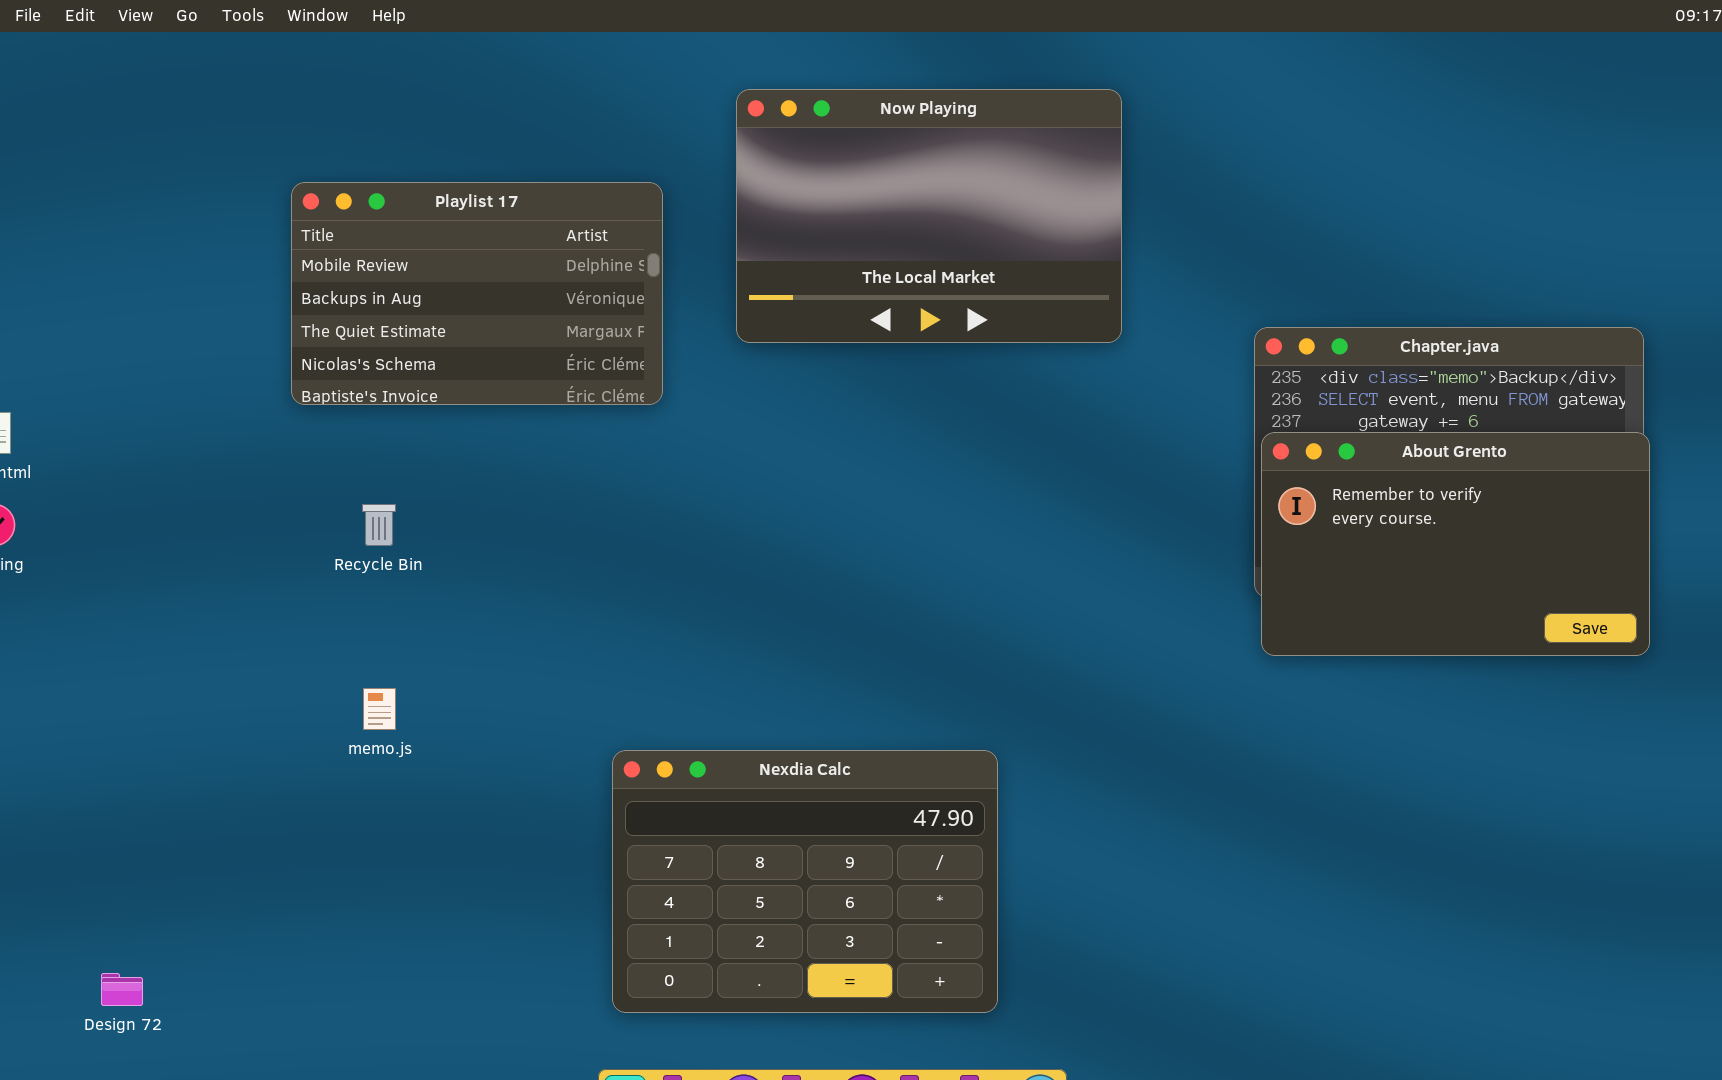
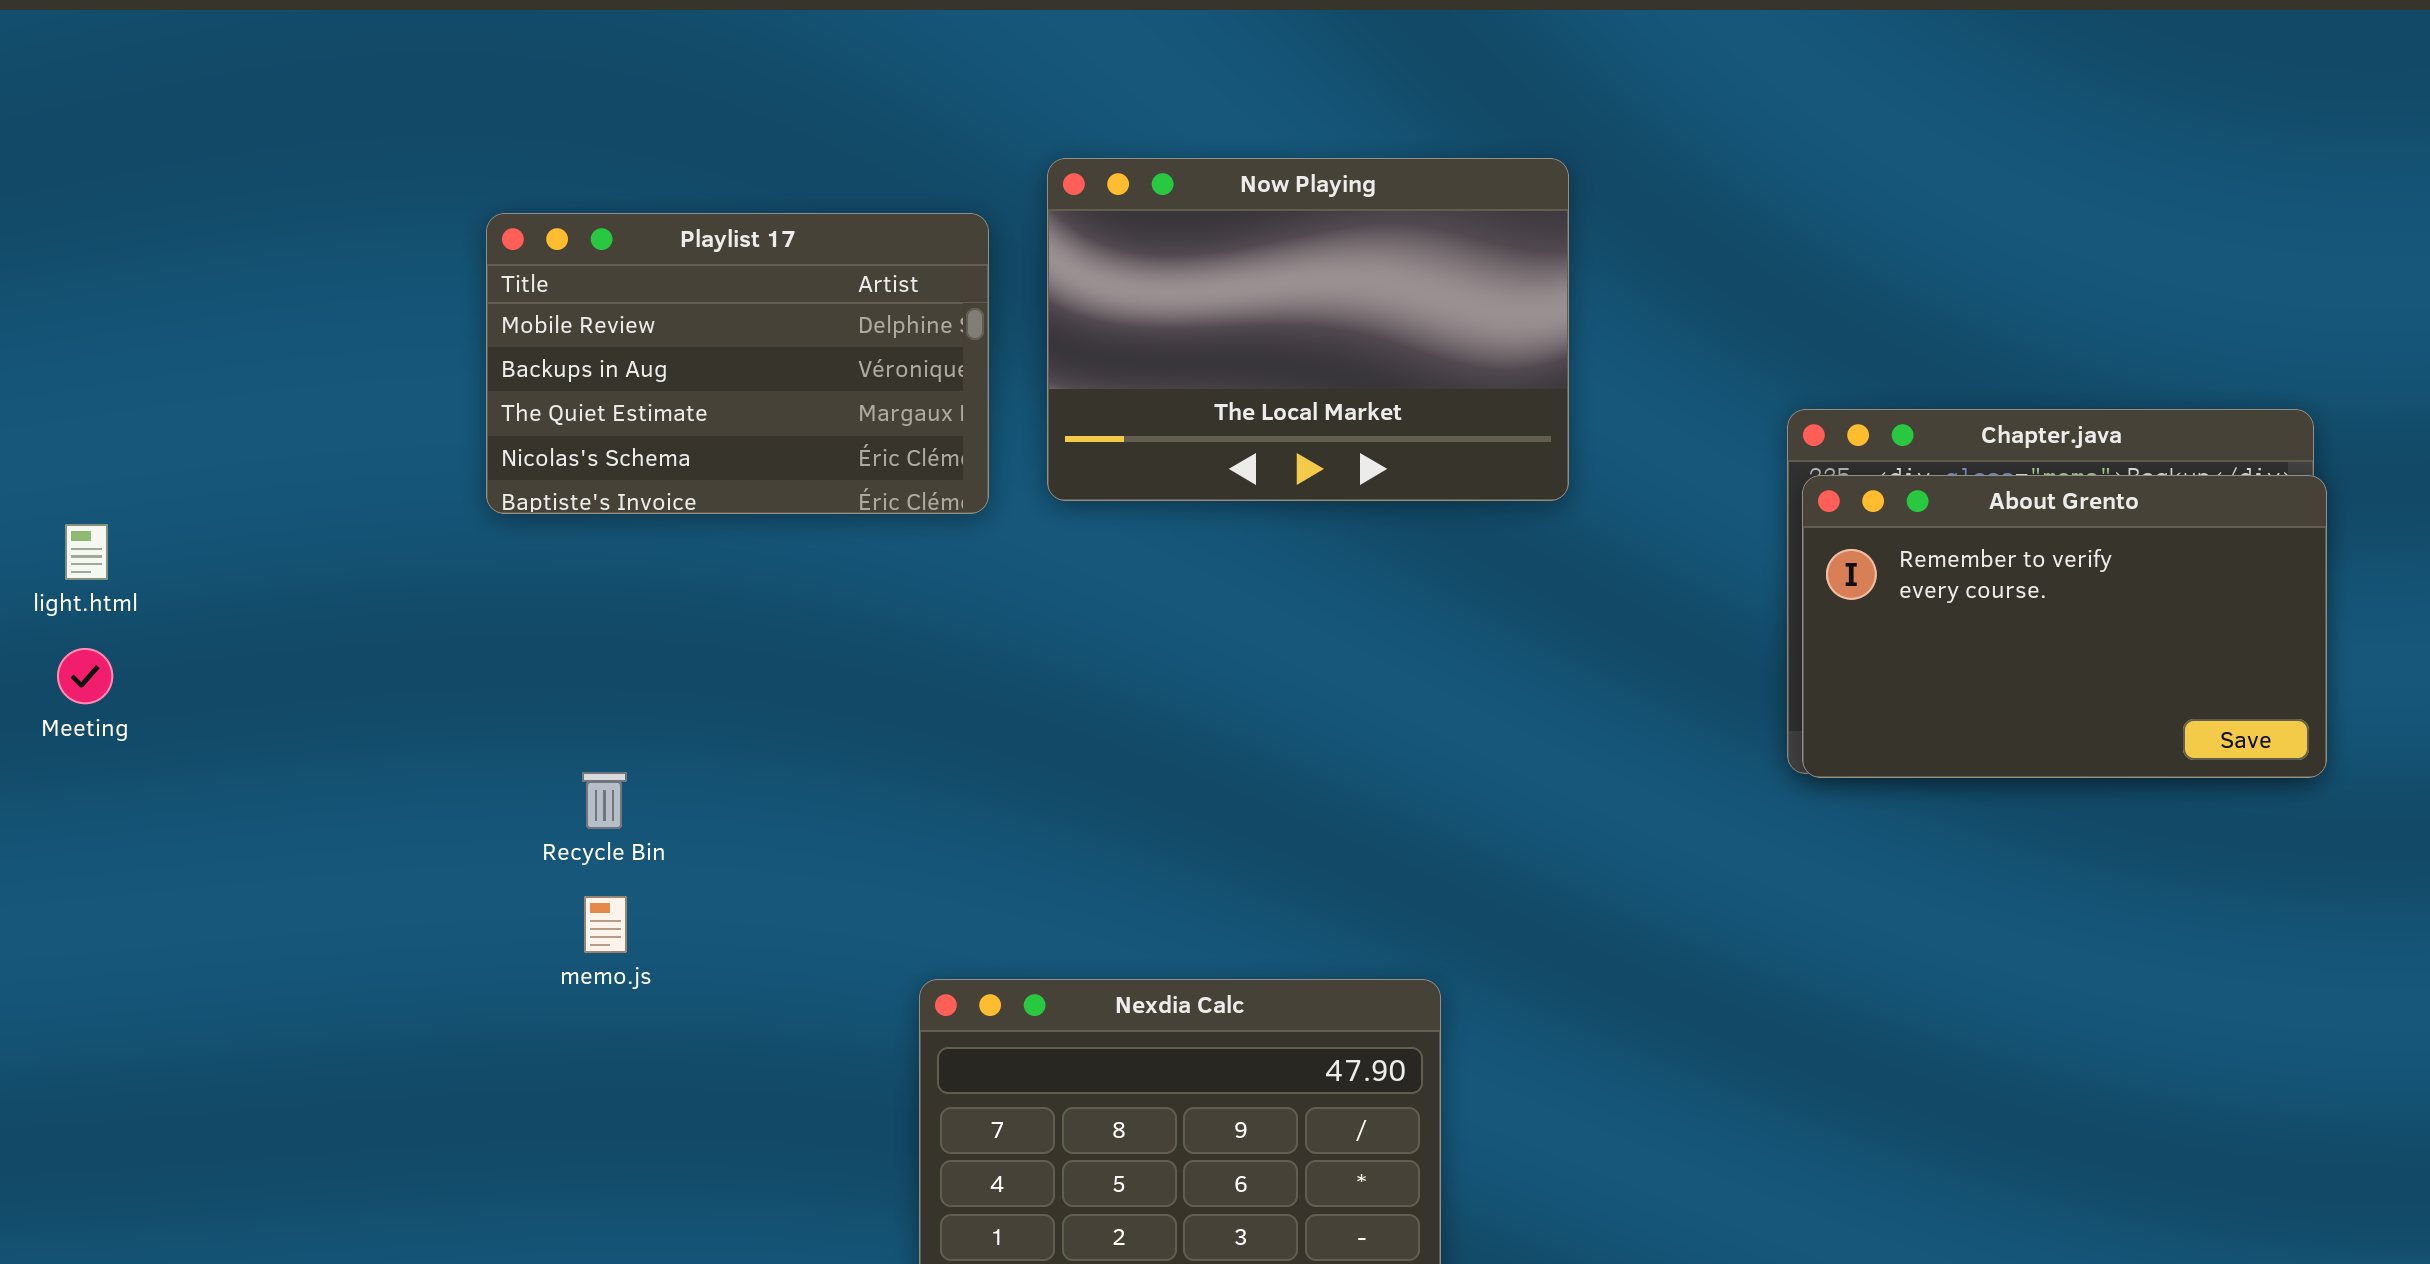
Now Playing: [736,89,1122,343] -> [1047,158,1569,501], moved
About Grento: [1261,432,1650,656] -> [1802,475,2327,778], moved
Recycle Bin: [362,504,396,546] -> [582,772,627,829], moved

